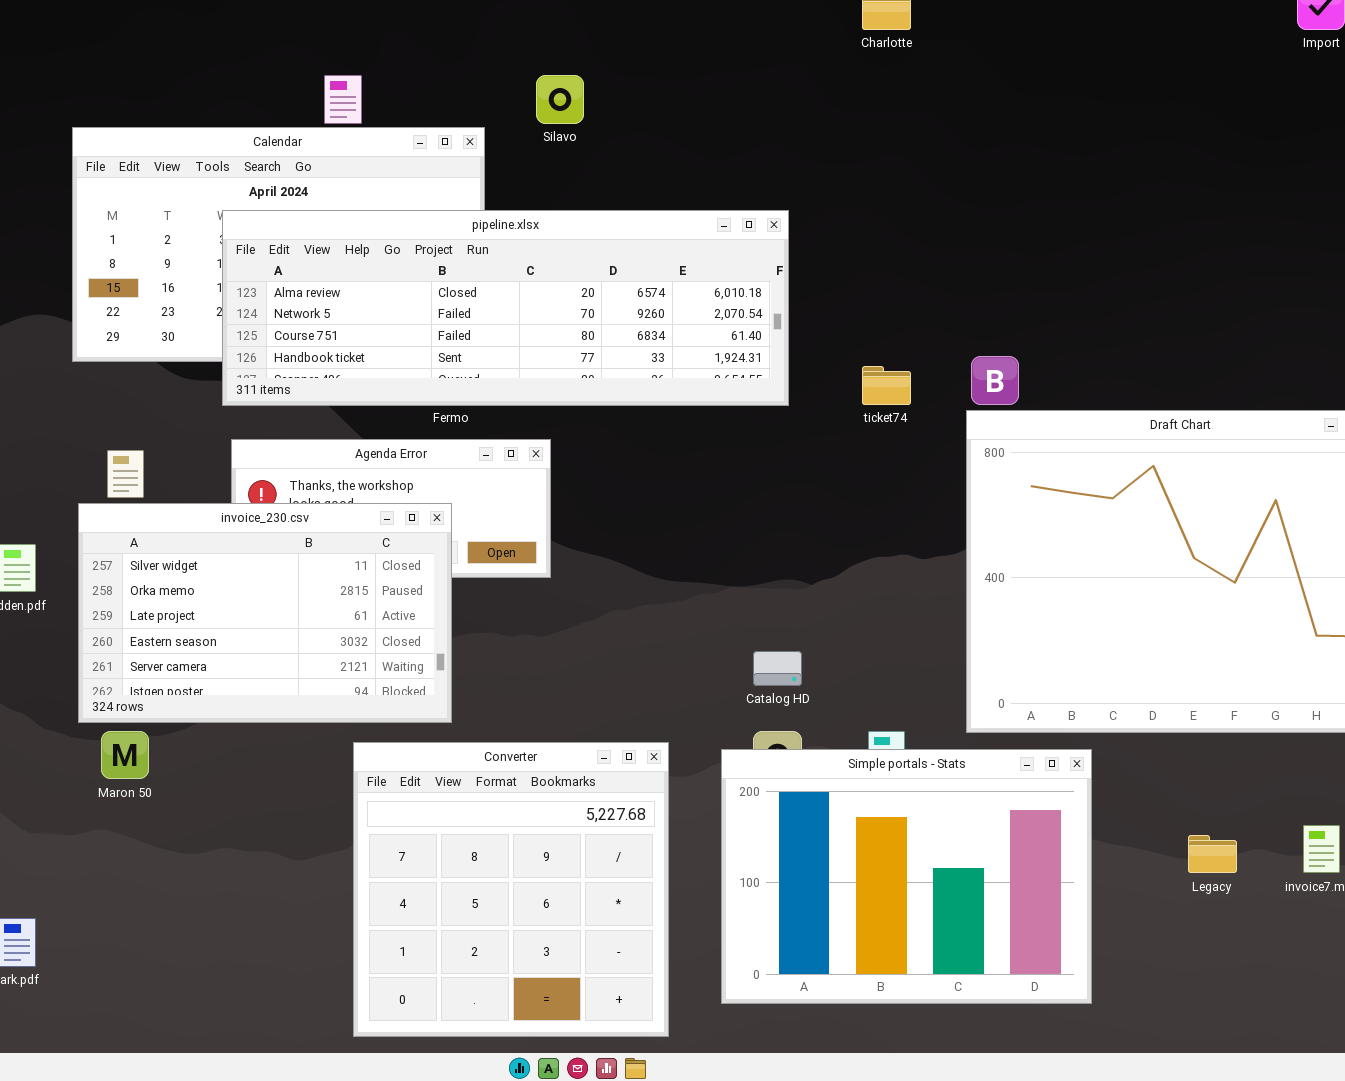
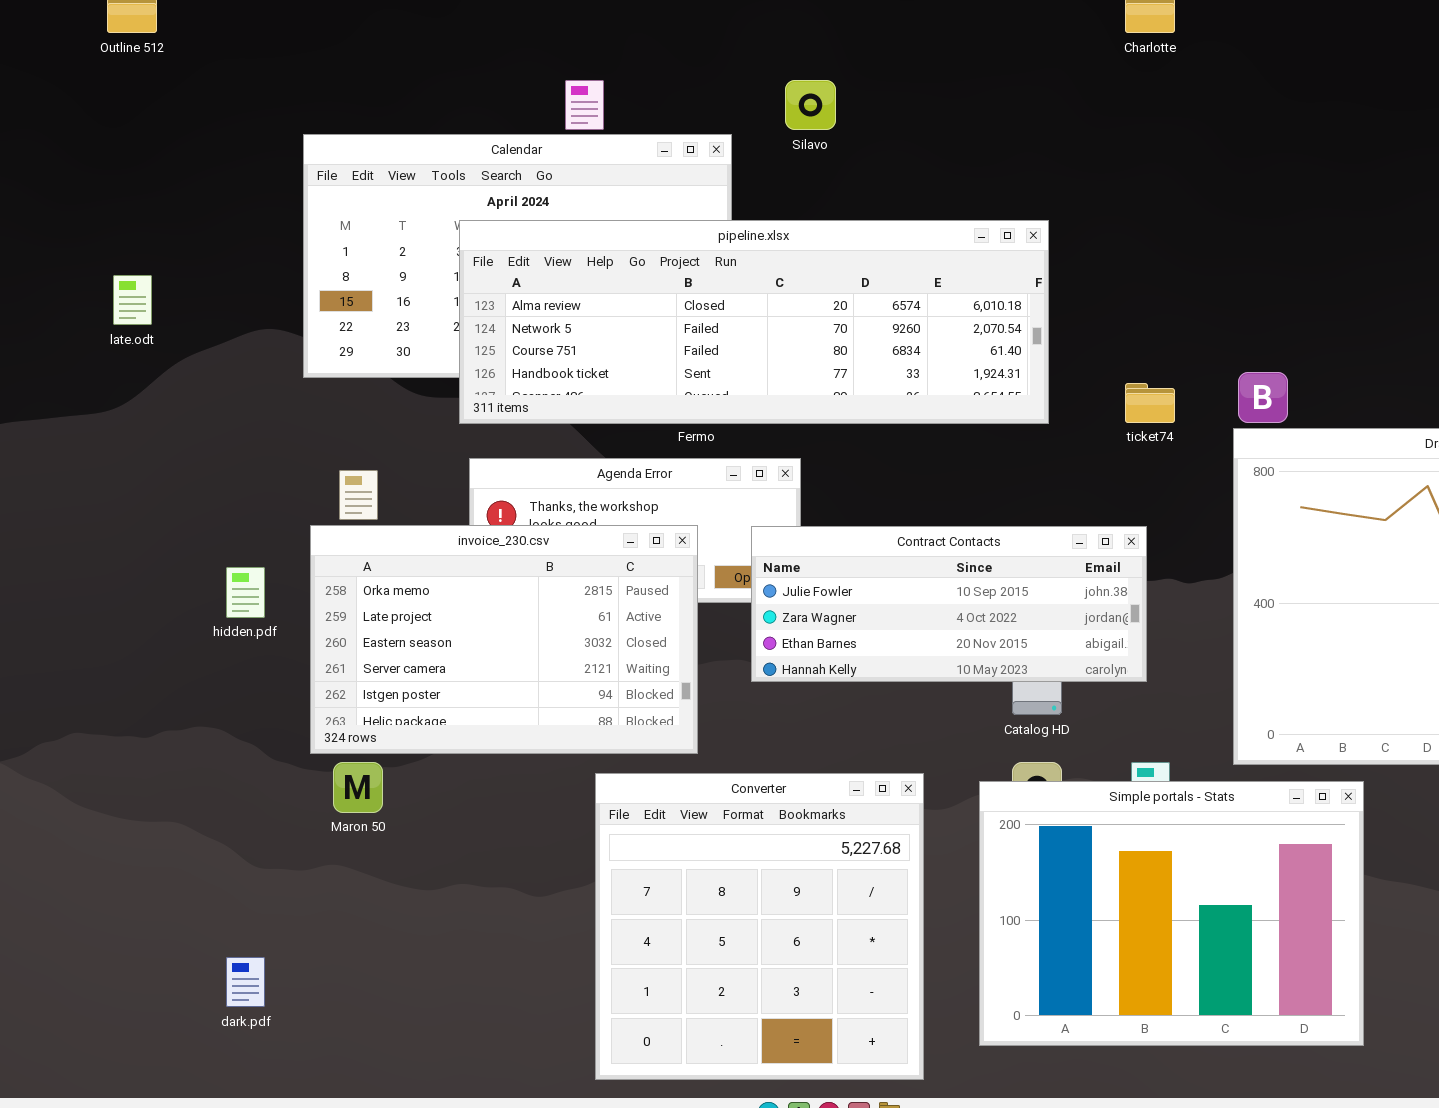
invoice_230.csv: [78,503,452,723] -> [310,525,698,754], scrolled down 1 row
Contract Contacts: none -> [751,526,1147,682], opened

